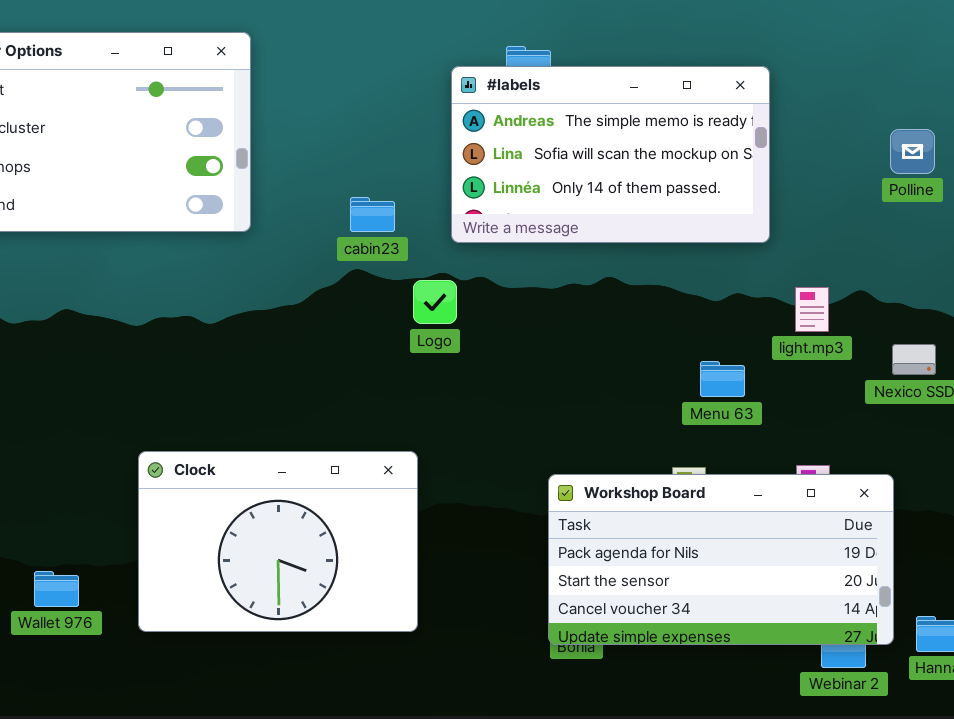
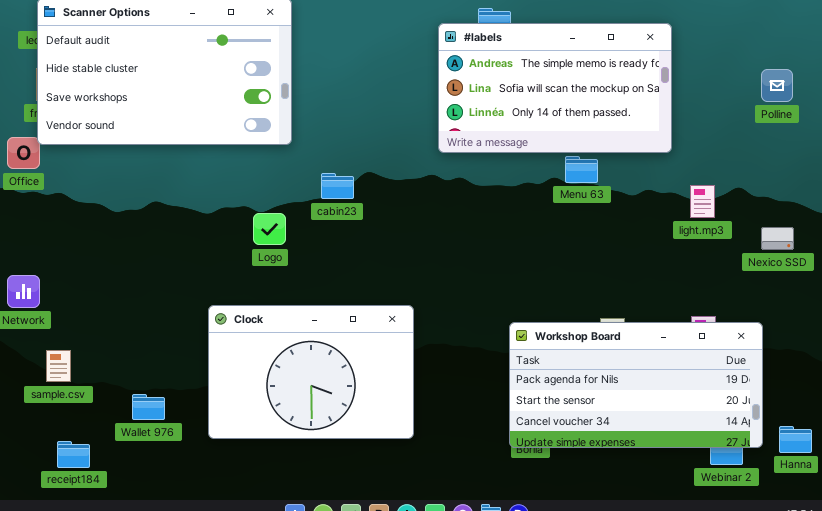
cabin23: [350,197,395,232] -> [321,173,354,199], moved
Logo: [413,280,457,324] -> [253,213,286,245], moved
Menu 63: [700,361,745,397] -> [565,156,598,183], moved

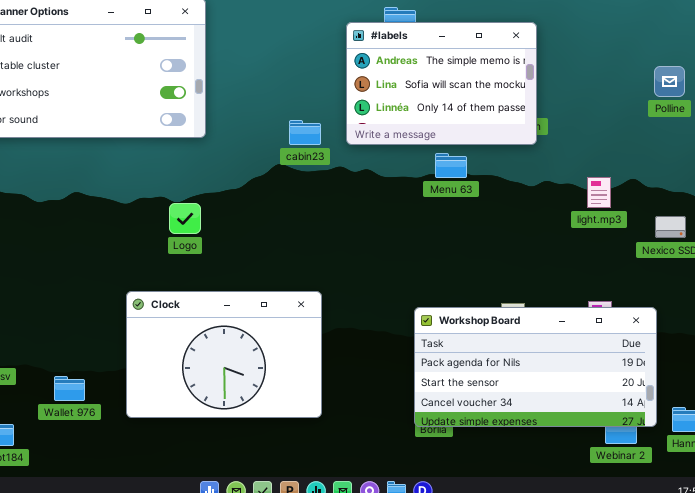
#labels: [438,23,672,153] -> [346,22,537,145], resized
Menu 63: [565,156,598,183] -> [435,153,467,178], moved
cabin23: [321,173,354,199] -> [289,120,321,145], moved

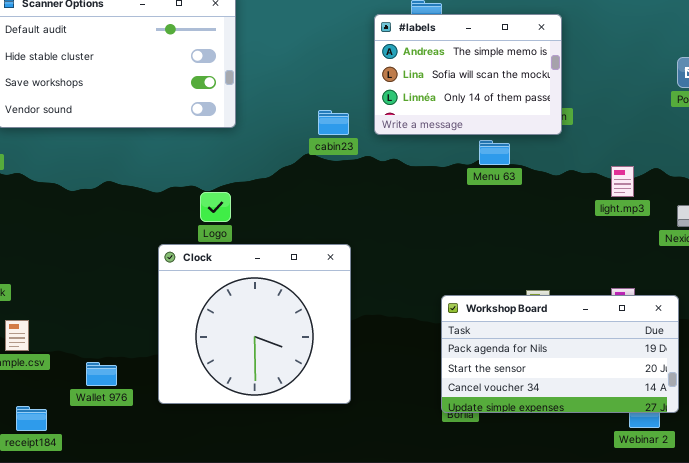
Menu 63: [435,153,467,178] -> [479,140,510,165], moved
Clock: [126,291,322,418] -> [158,244,351,404], resized

